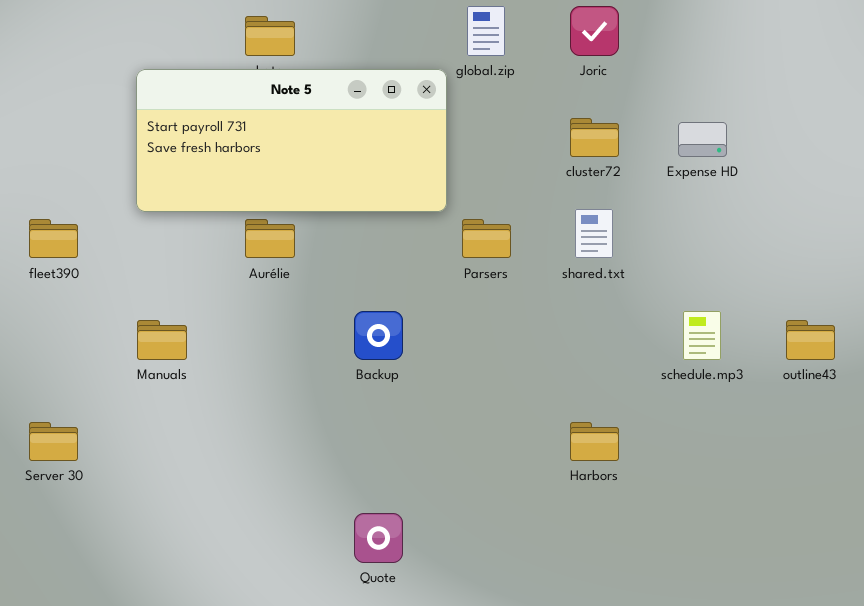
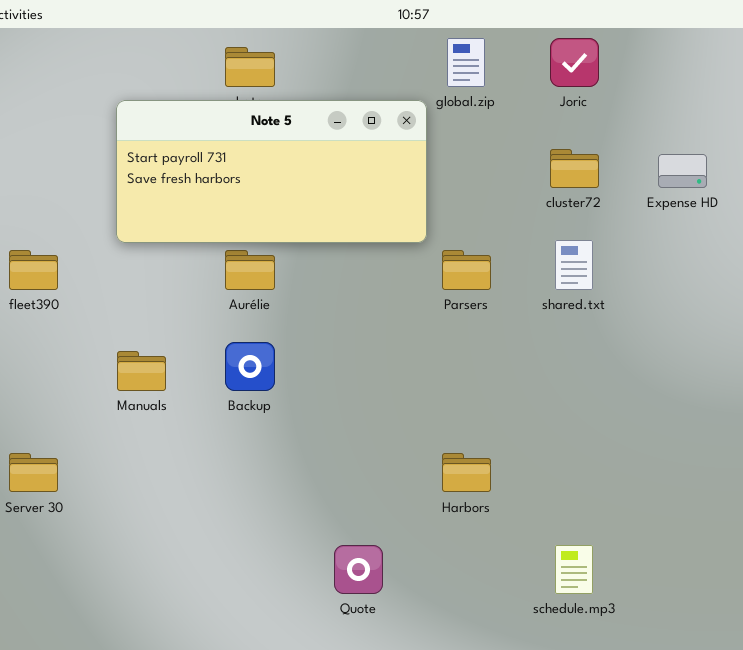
Backup: [354,311,403,360] -> [225,342,275,391], moved
schedule.mp3: [683,311,721,360] -> [555,545,593,594], moved
Harbors: [570,422,619,461] -> [442,453,491,492], moved

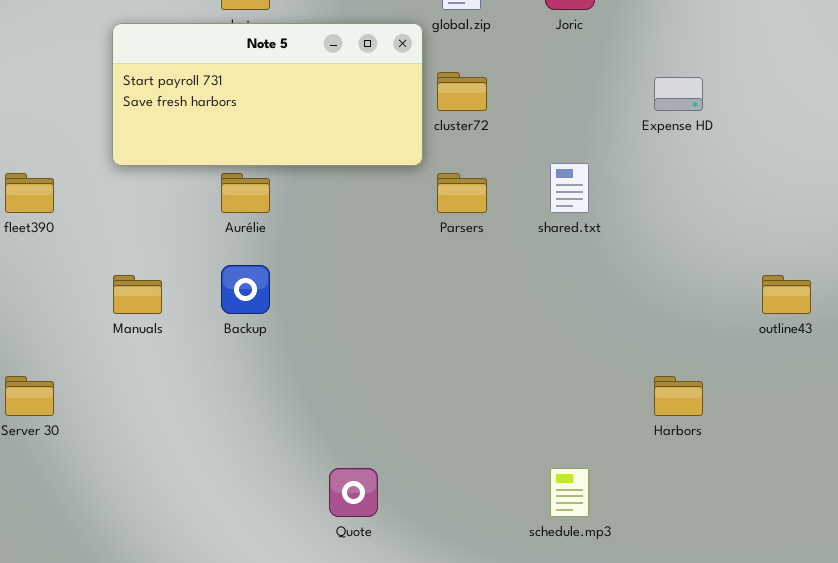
cluster72: [550,149,599,188] -> [437,72,487,111], moved
Harbors: [442,453,491,492] -> [654,376,703,416], moved

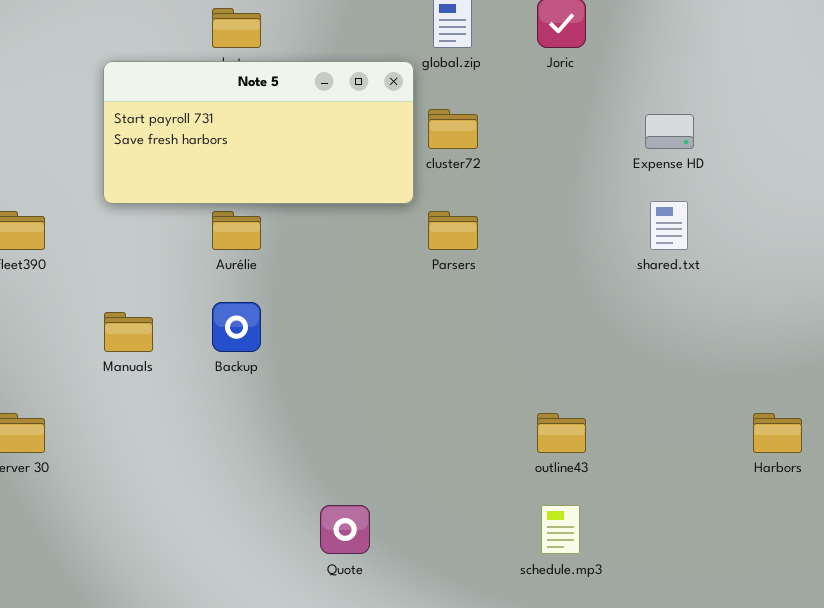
shared.txt: [550,163,589,213] -> [650,201,688,250], moved
outline43: [762,275,811,314] -> [537,413,586,453], moved
Harbors: [654,376,703,416] -> [753,413,802,453], moved

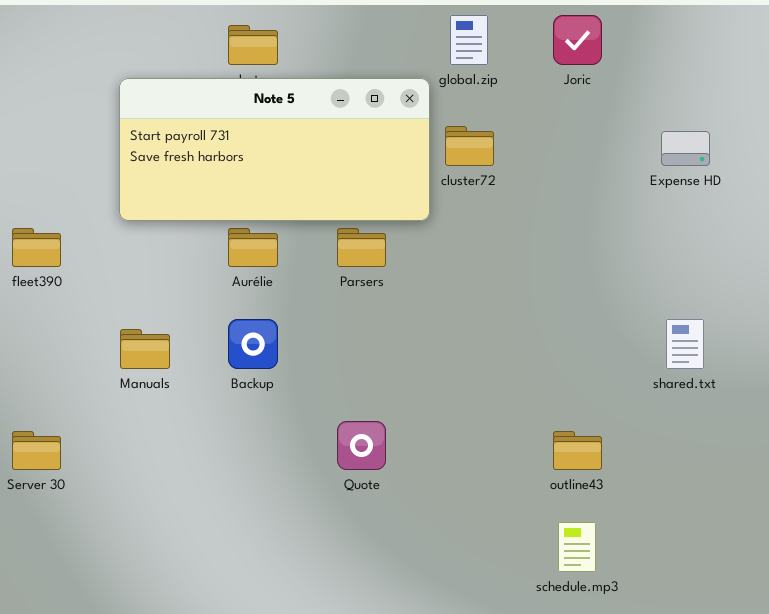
shared.txt: [650,201,688,250] -> [666,319,704,369], moved
Parsers: [428,211,478,250] -> [337,228,386,267], moved
Quote: [320,505,370,554] -> [337,421,386,470], moved

